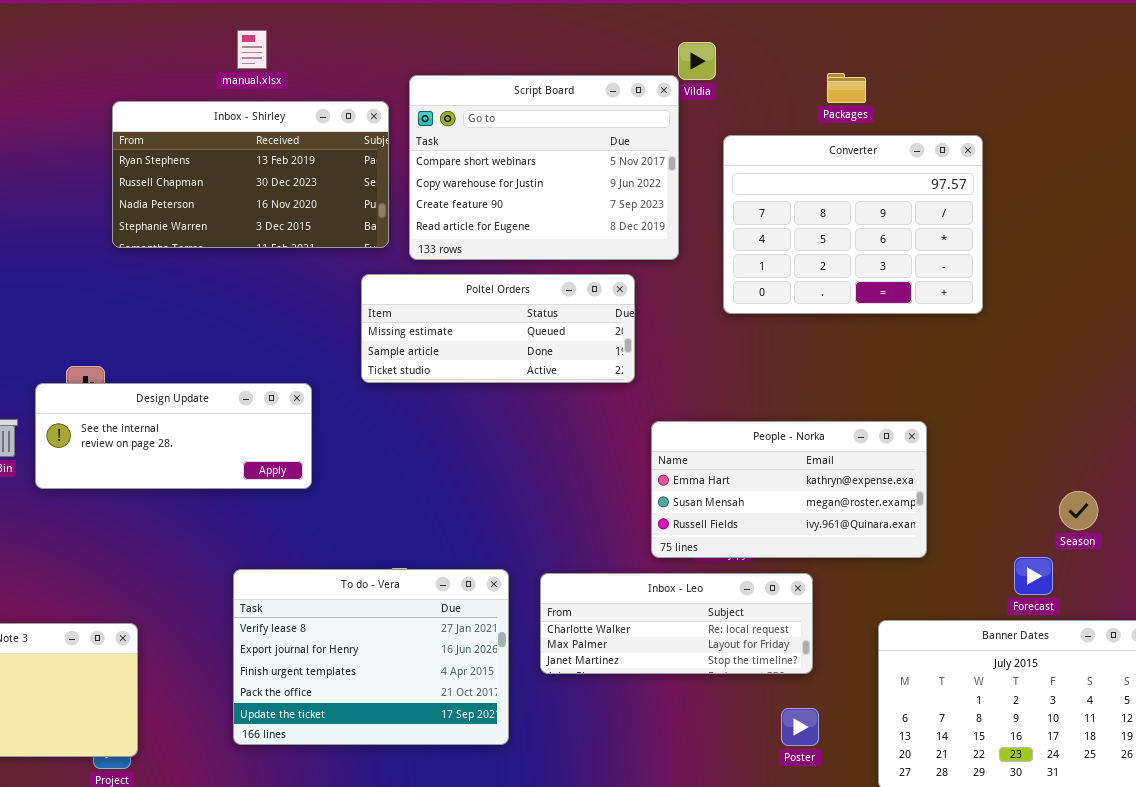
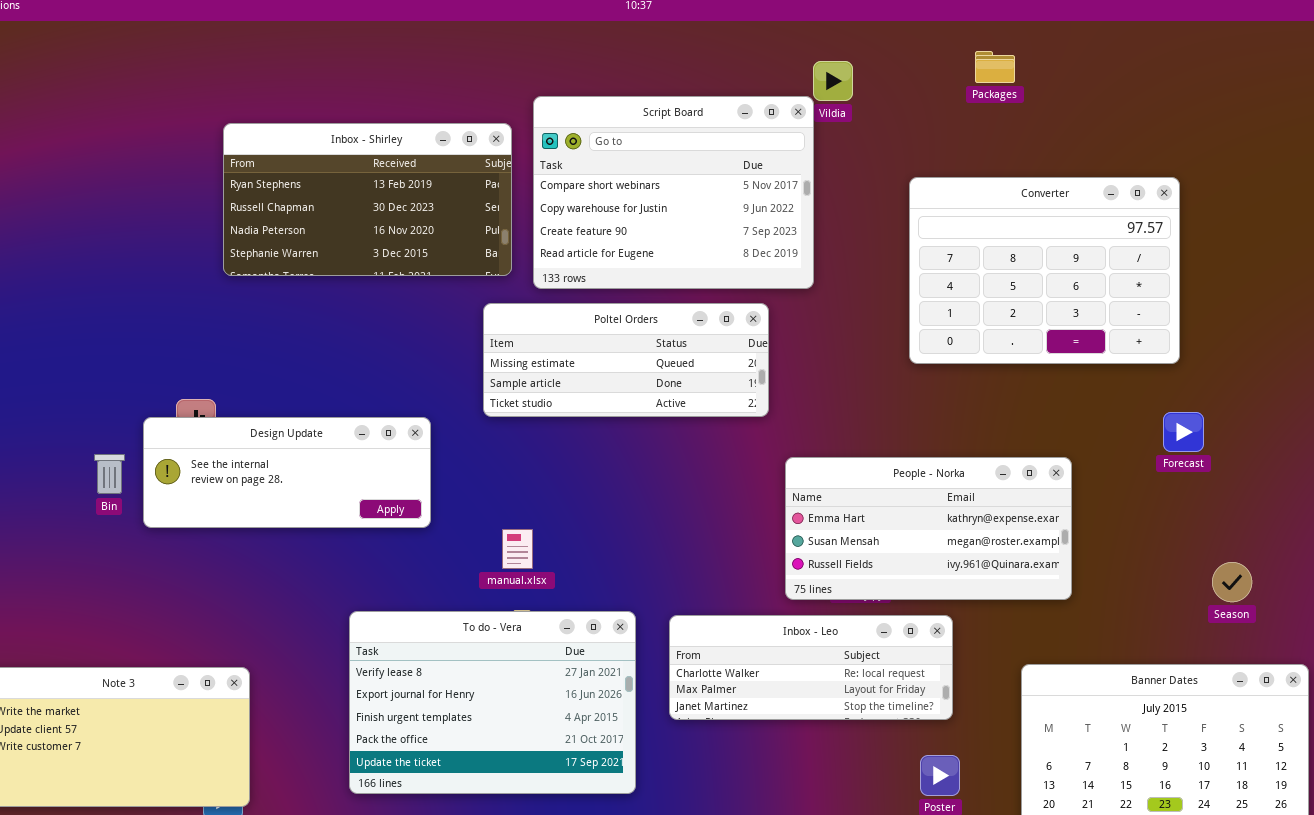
manual.xlsx: [237,30,267,69] -> [502,529,533,569], moved
Packages: [827,73,866,103] -> [975,51,1015,83], moved
Converter: [723,135,983,314] -> [909,177,1180,364], moved
Season: [1059,491,1098,530] -> [1212,562,1252,602], moved
Forecast: [1014,557,1053,595] -> [1163,412,1204,452], moved

